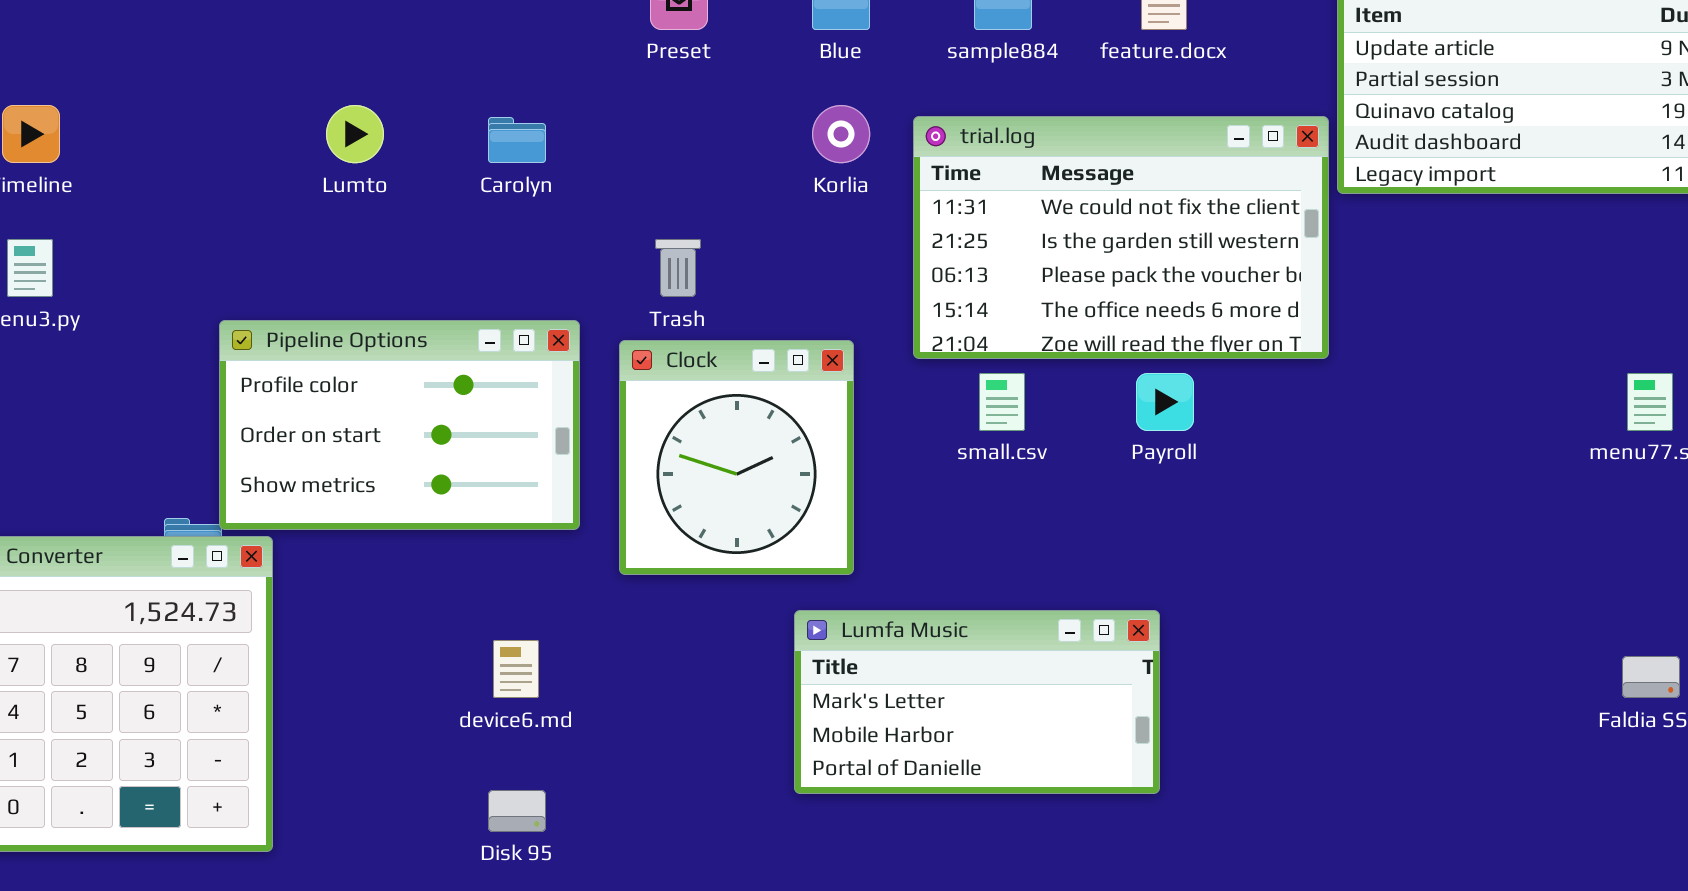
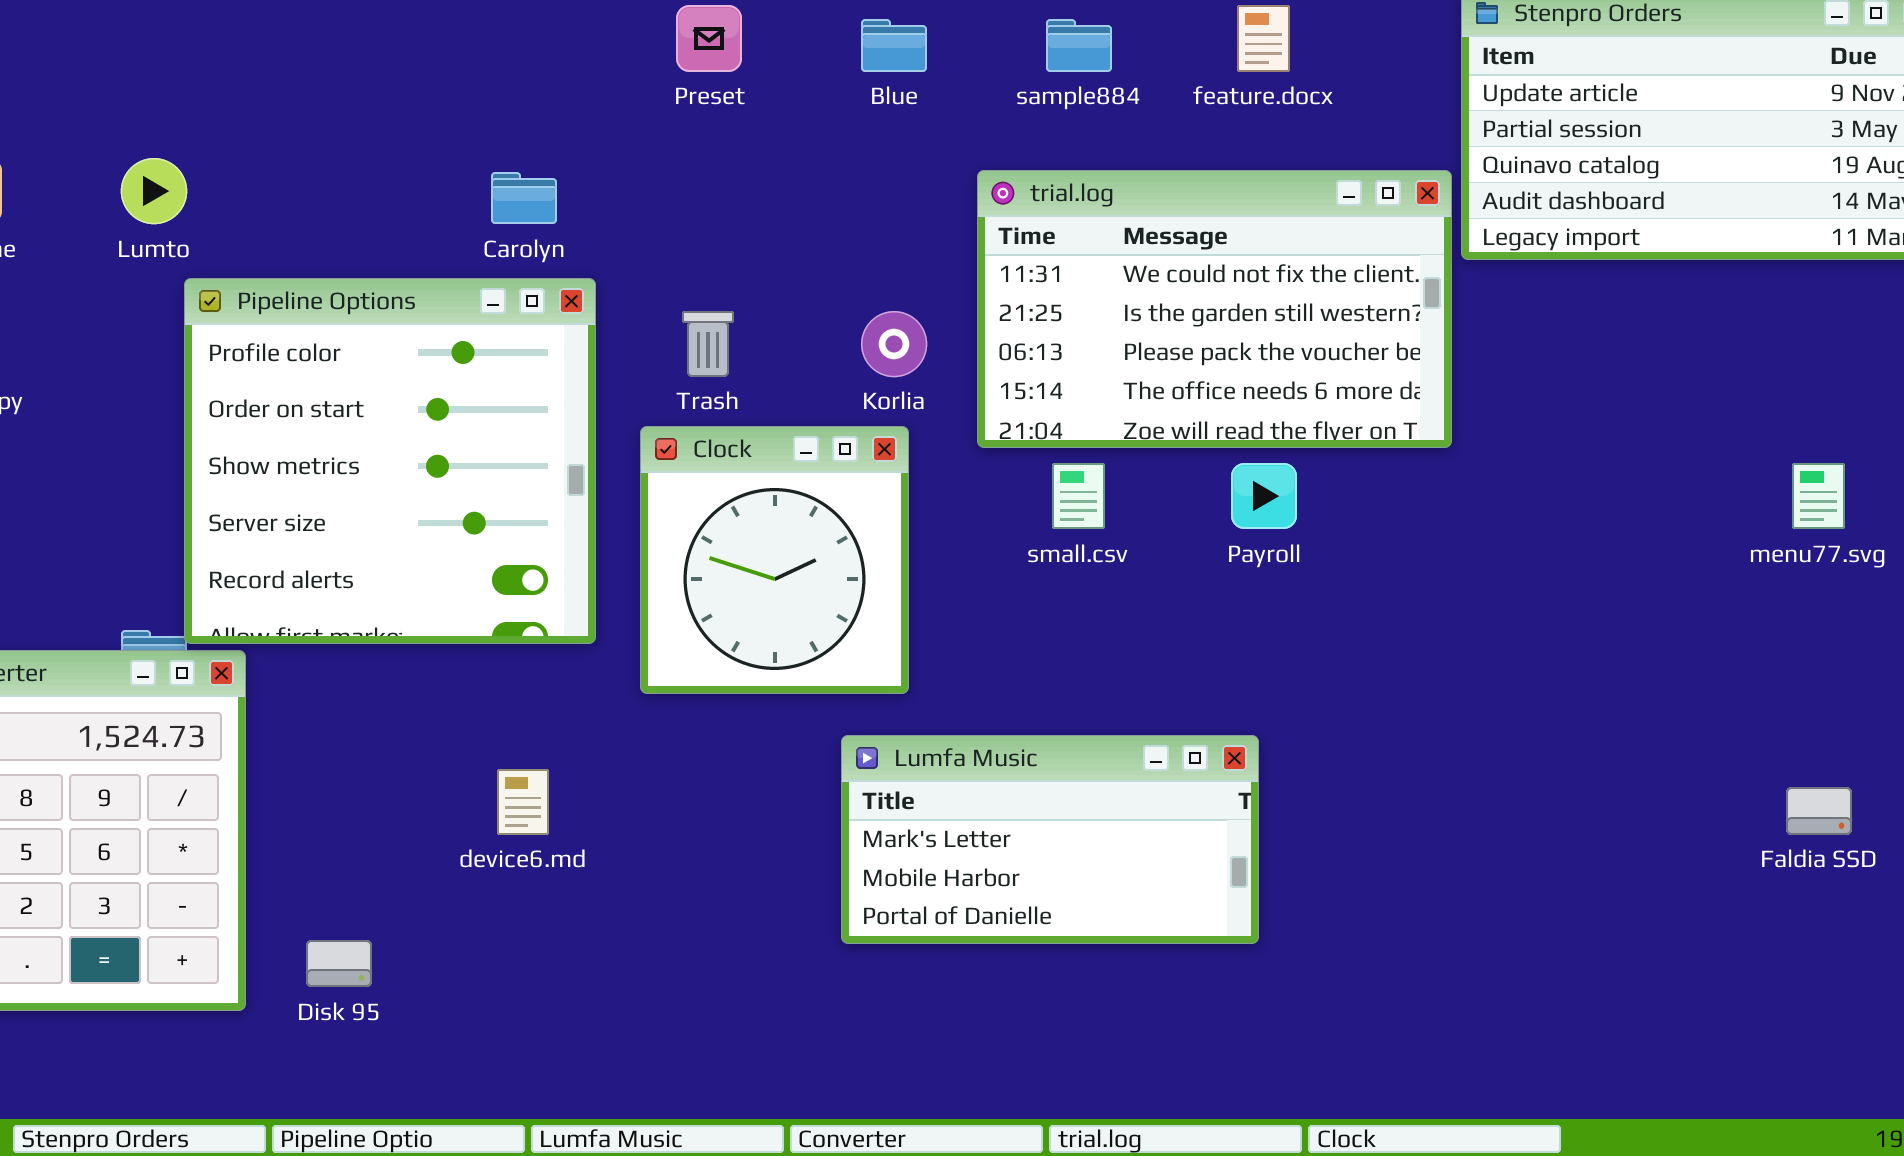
Lumto: [326,105,384,163] -> [121,158,187,224], moved
Korlia: [812,105,870,163] -> [861,311,927,377], moved
Pipeline Options: [219,320,580,530] -> [184,278,596,644], resized
Disk 95: [488,790,546,832] -> [306,940,372,987], moved

